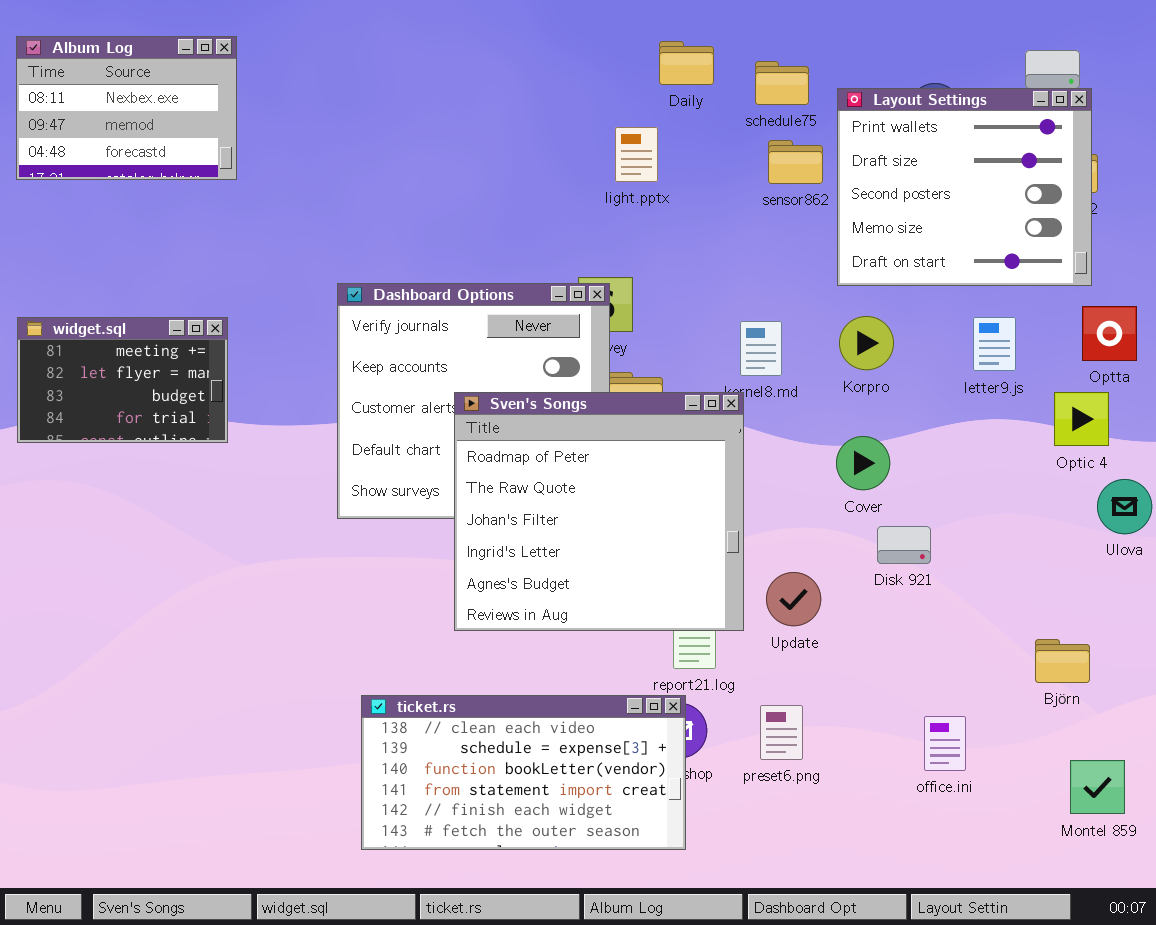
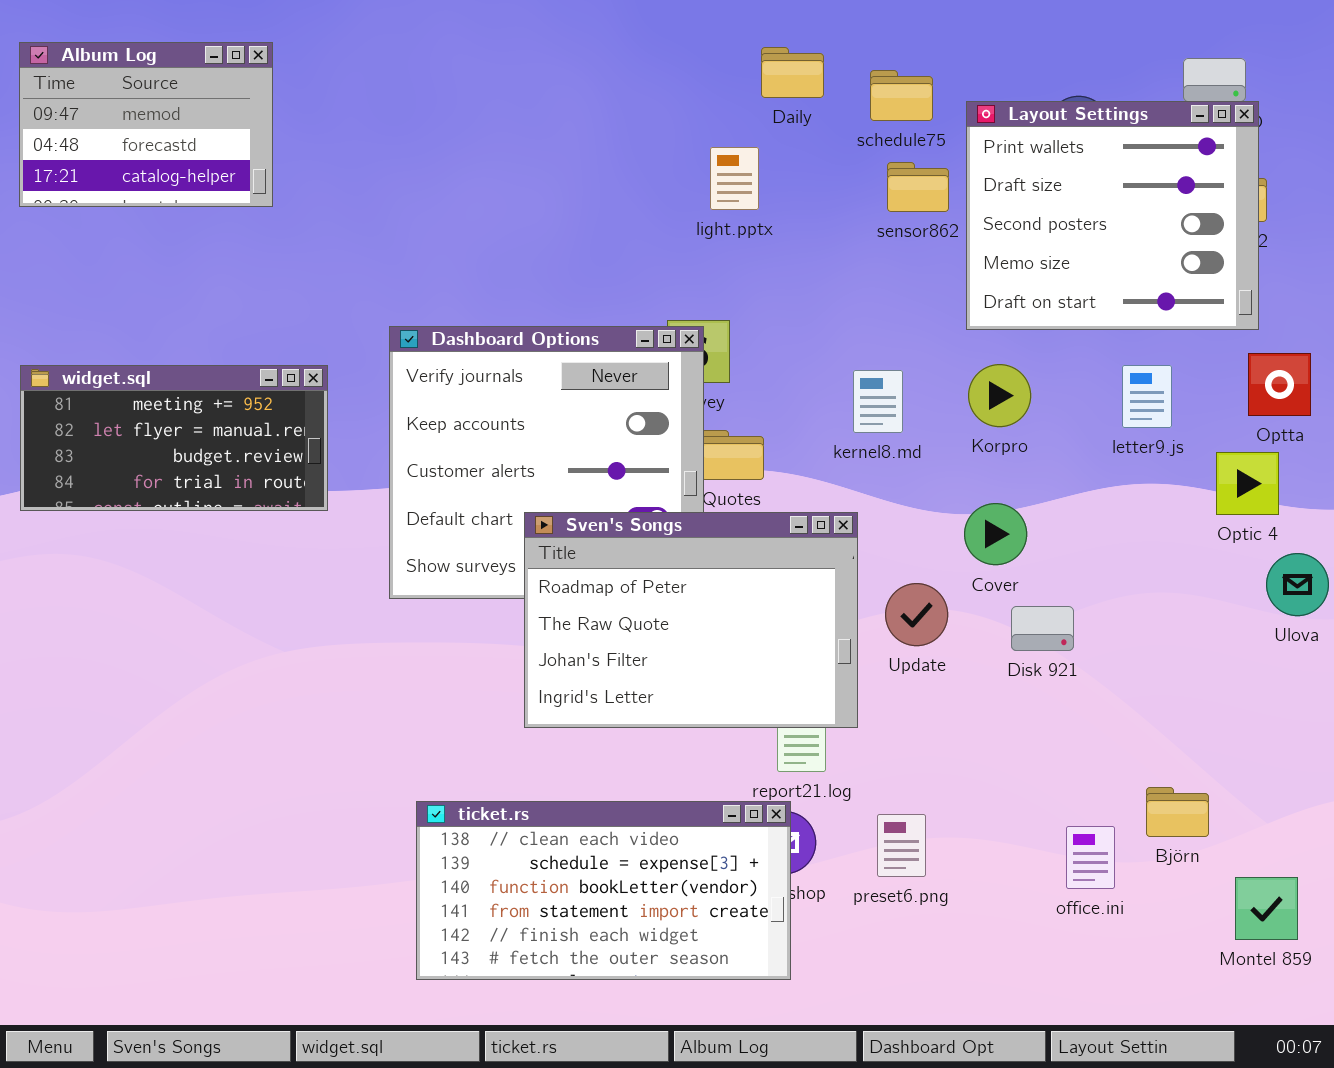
Album Log: [16,36,237,180] -> [19,42,273,207], scrolled down 1 row
widget.sql: [17,317,228,443] -> [20,365,328,511], resized
Sven's Songs: [454,392,744,631] -> [524,512,858,728], resized
Update: [766,572,821,626] -> [885,583,948,646], moved
Björn: [1035,639,1090,683] -> [1146,787,1209,837], moved

